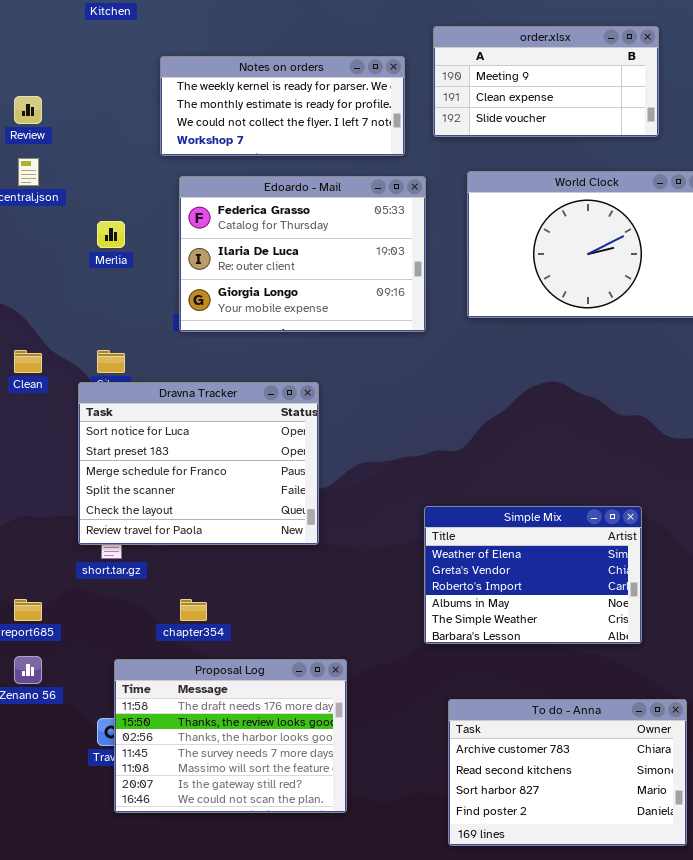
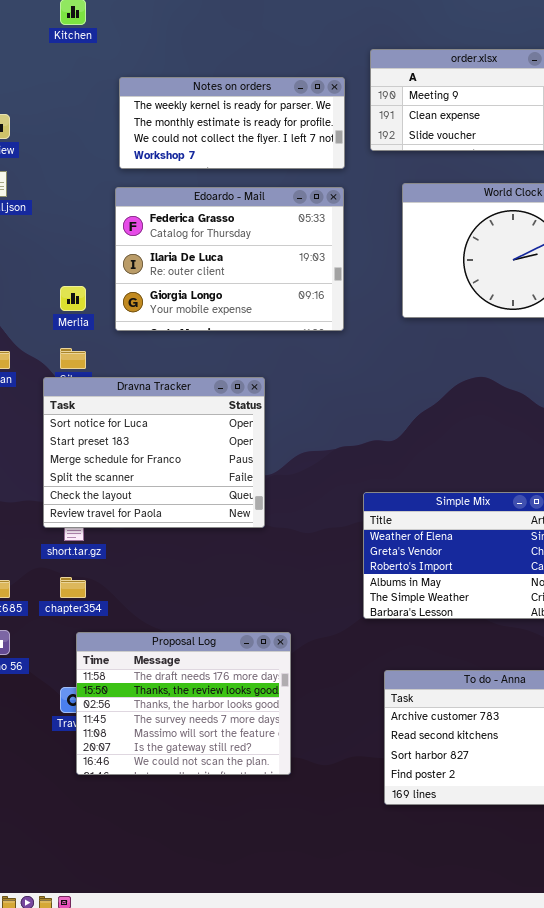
Edoardo - Mail: [179,176,426,332] -> [115,187,344,331], moved
Merlia: [97,221,125,248] -> [60,286,86,311], moved
chapter354: [180,599,207,621] -> [60,577,86,598], moved

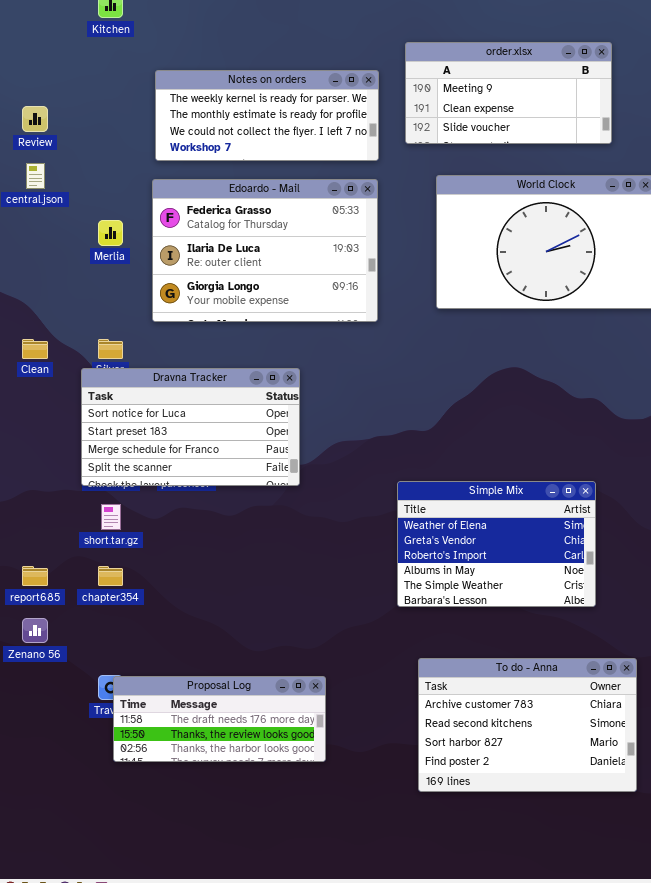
Merlia: [60,286,86,311] -> [98,220,123,246], moved
Dravna Tracker: [43,377,265,528] -> [81,368,300,486], resized
Proposal Log: [76,632,291,775] -> [113,676,326,762], resized

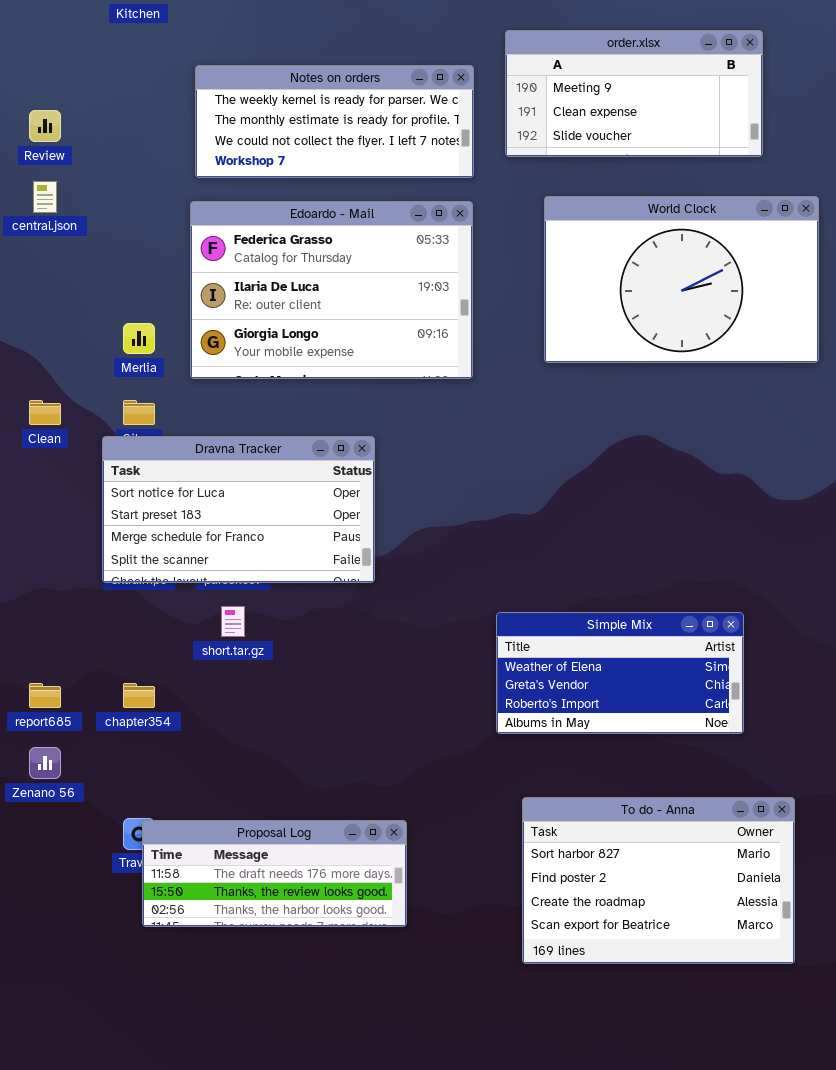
Merlia: [98,220,123,246] -> [123,323,155,354], moved
Simple Mix: [397,481,596,607] -> [496,612,744,734], resized
short.tar.gz: [101,504,121,530] -> [221,606,245,637], moved
To do - Anna: [418,658,637,792] -> [522,797,795,964], scrolled down 2 rows

